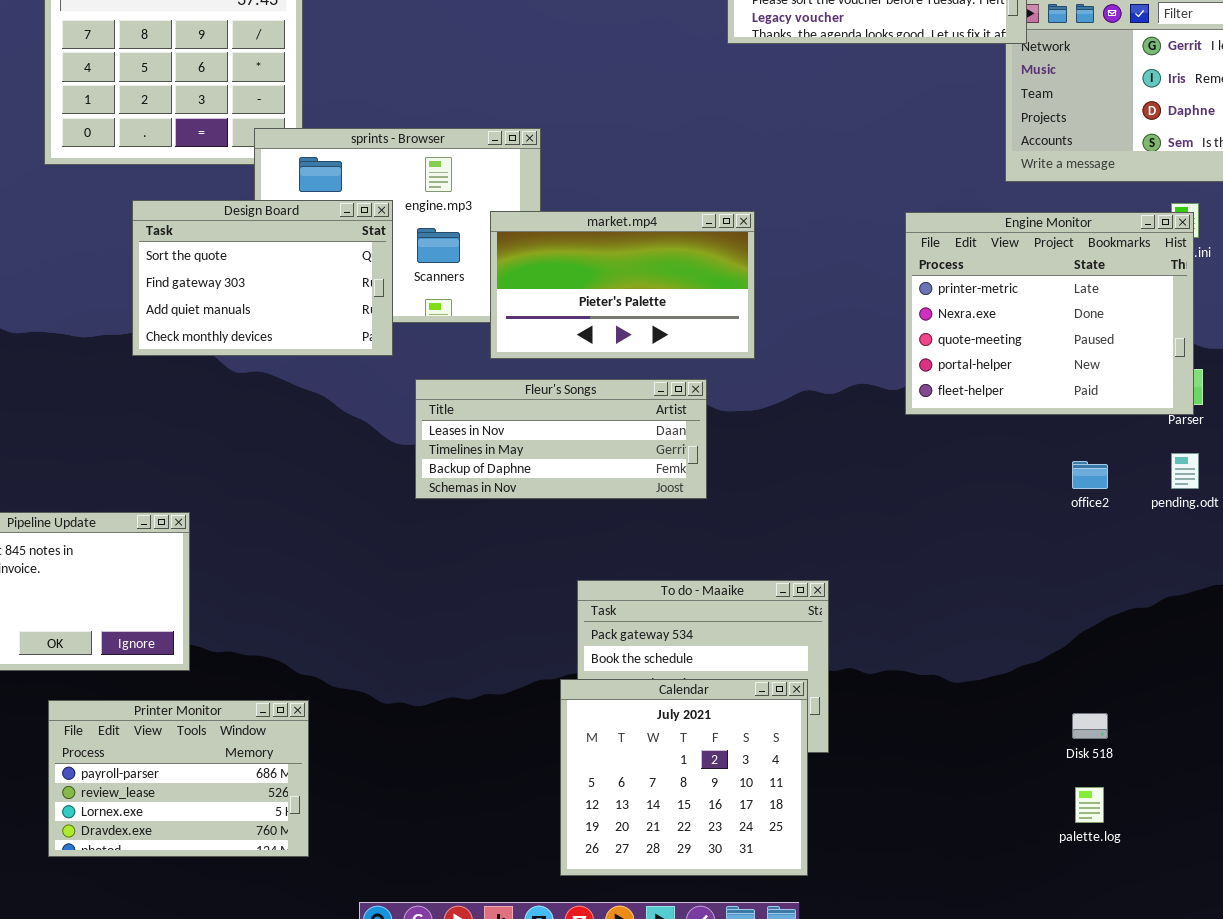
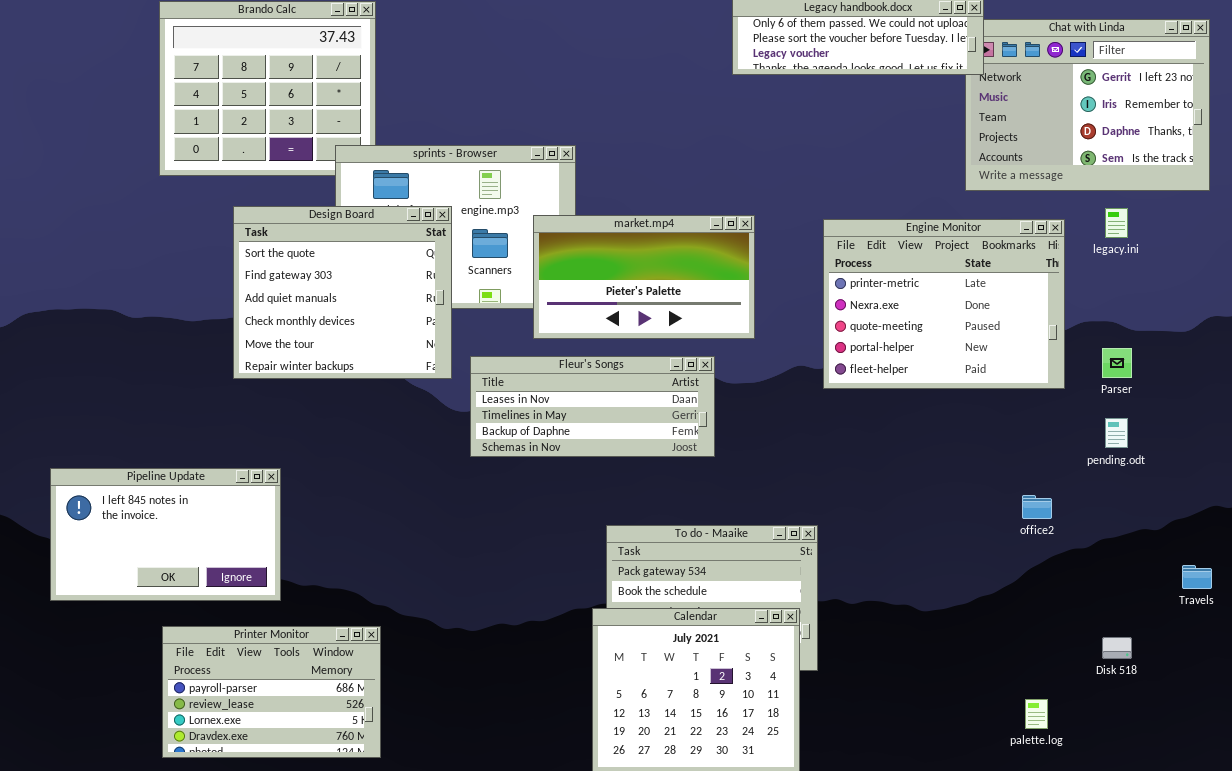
Design Board: [132,200,393,356] -> [233,206,452,379], resized
Engine Monitor: [905,212,1194,415] -> [823,219,1065,389], moved
office2: [1072,461,1108,489] -> [1022,495,1052,519], moved
Disk 518: [1072,713,1108,739] -> [1102,637,1132,659], moved

